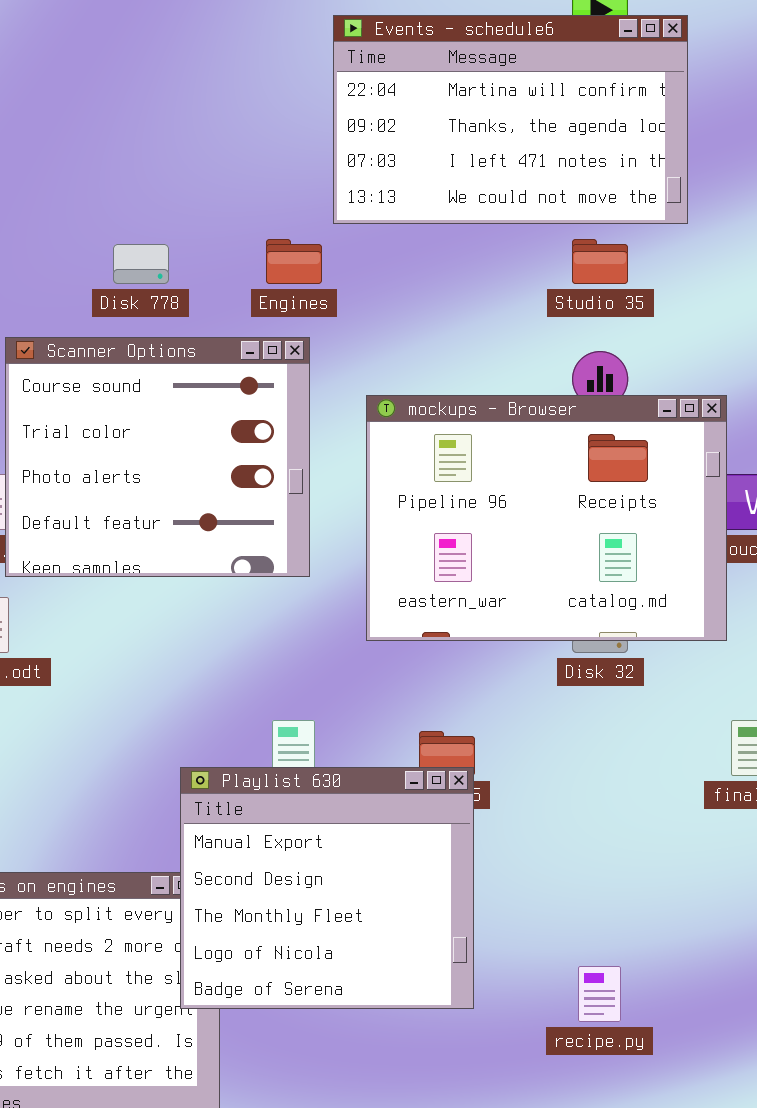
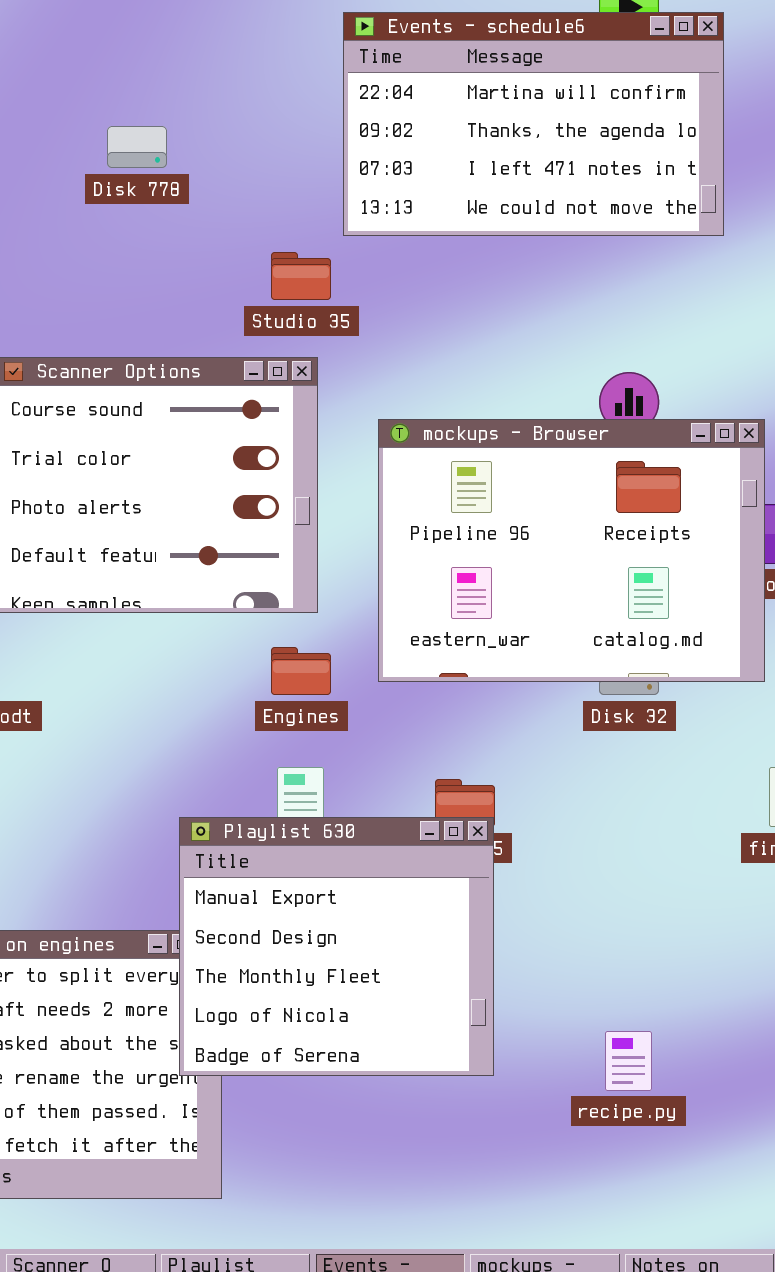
Engines: [266,239,322,284] -> [271,647,331,695], moved
Studio 35: [572,239,628,284] -> [271,252,331,300], moved
Disk 778: [113,244,169,284] -> [107,126,167,168], moved

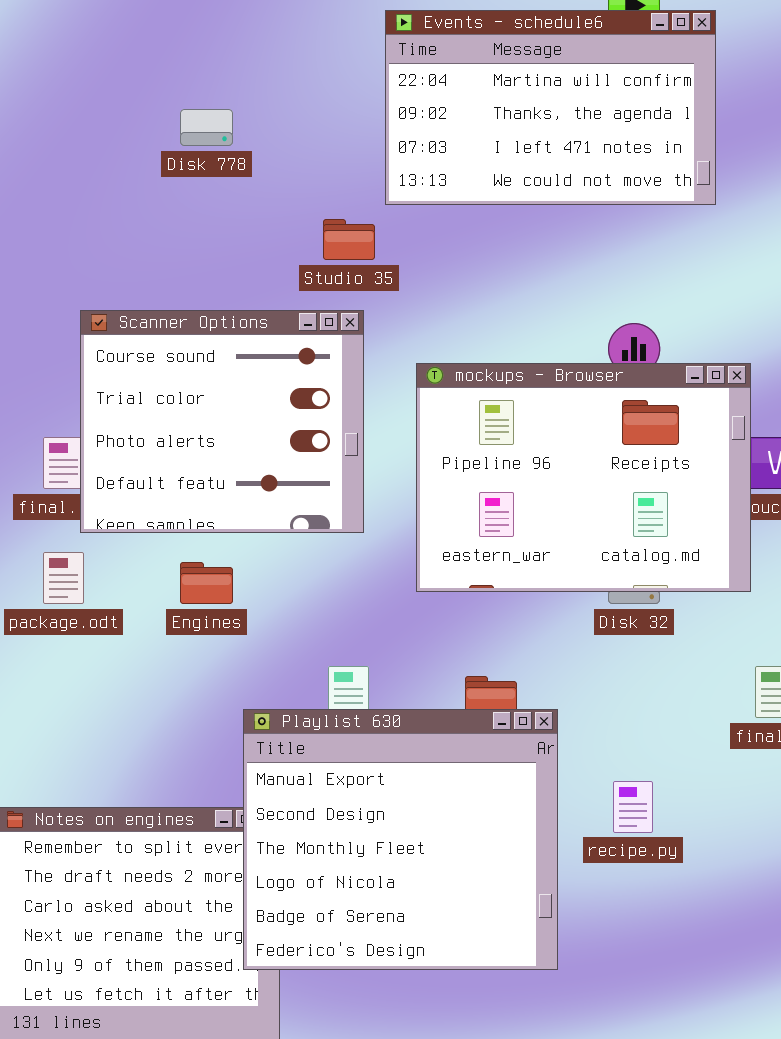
Engines: [271,647,331,695] -> [180,562,233,604], moved
Playlist 630: [179,817,494,1076] -> [243,709,558,970], resized
recipe.py: [605,1031,652,1091] -> [613,781,653,833], moved

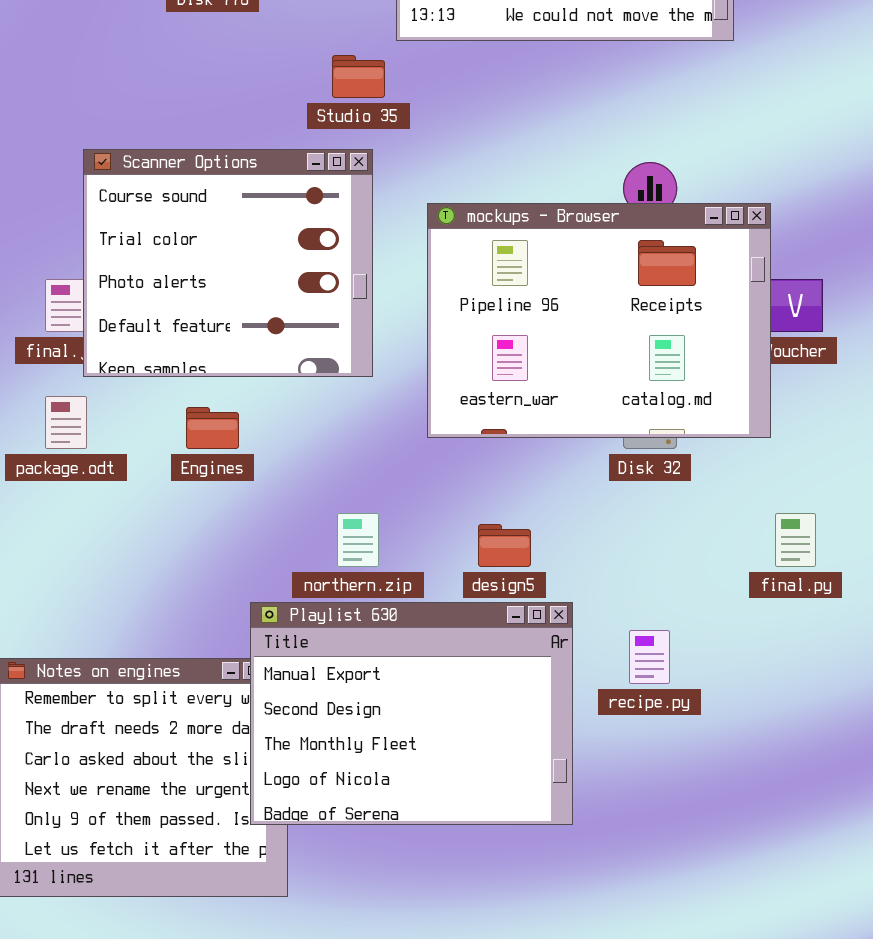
Playlist 630: [243,709,558,970] -> [250,602,573,825], resized

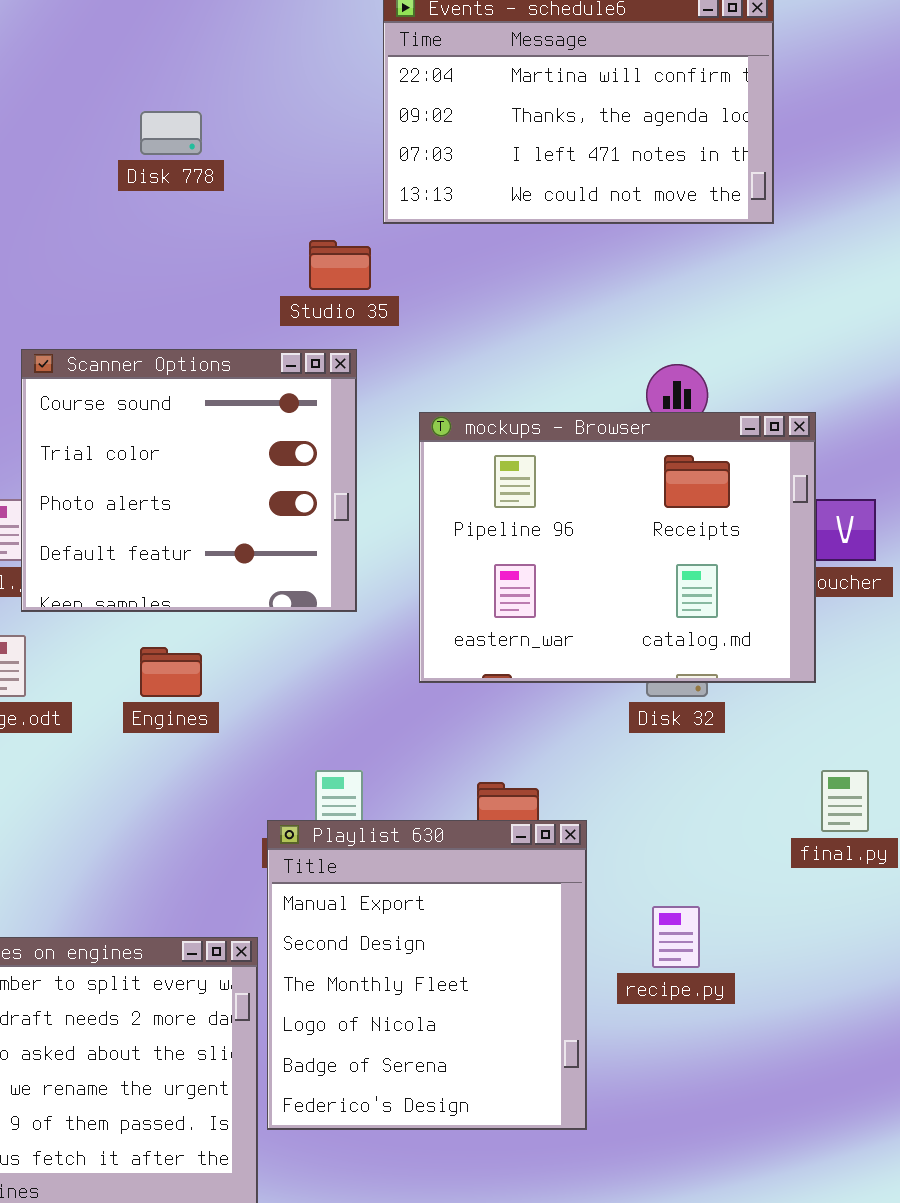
Playlist 630: [250,602,573,825] -> [267,820,587,1130], resized

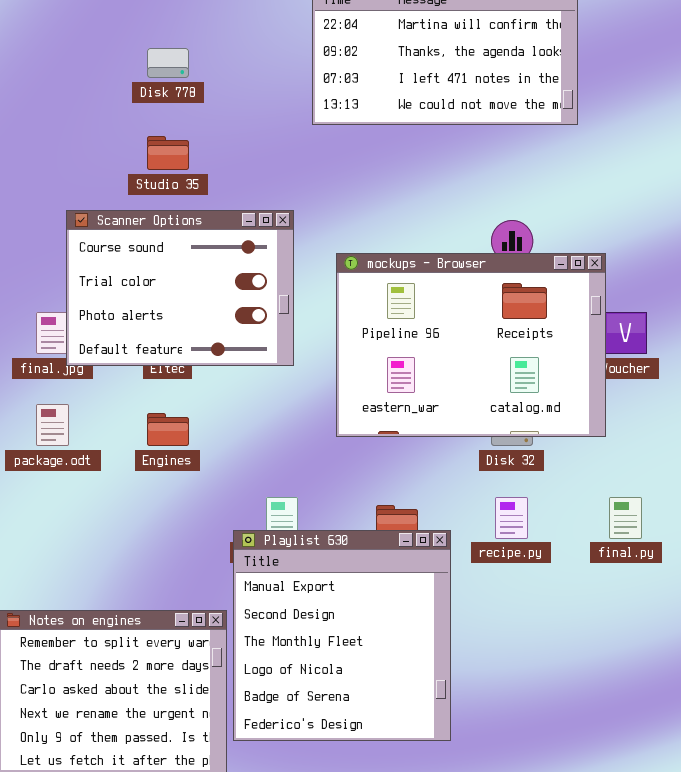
Studio 35: [309,240,371,290] -> [147,136,189,170], moved
Scanner Options: [21,349,357,612] -> [66,210,294,366], resized
recipe.py: [652,906,700,968] -> [495,497,528,539], moved

